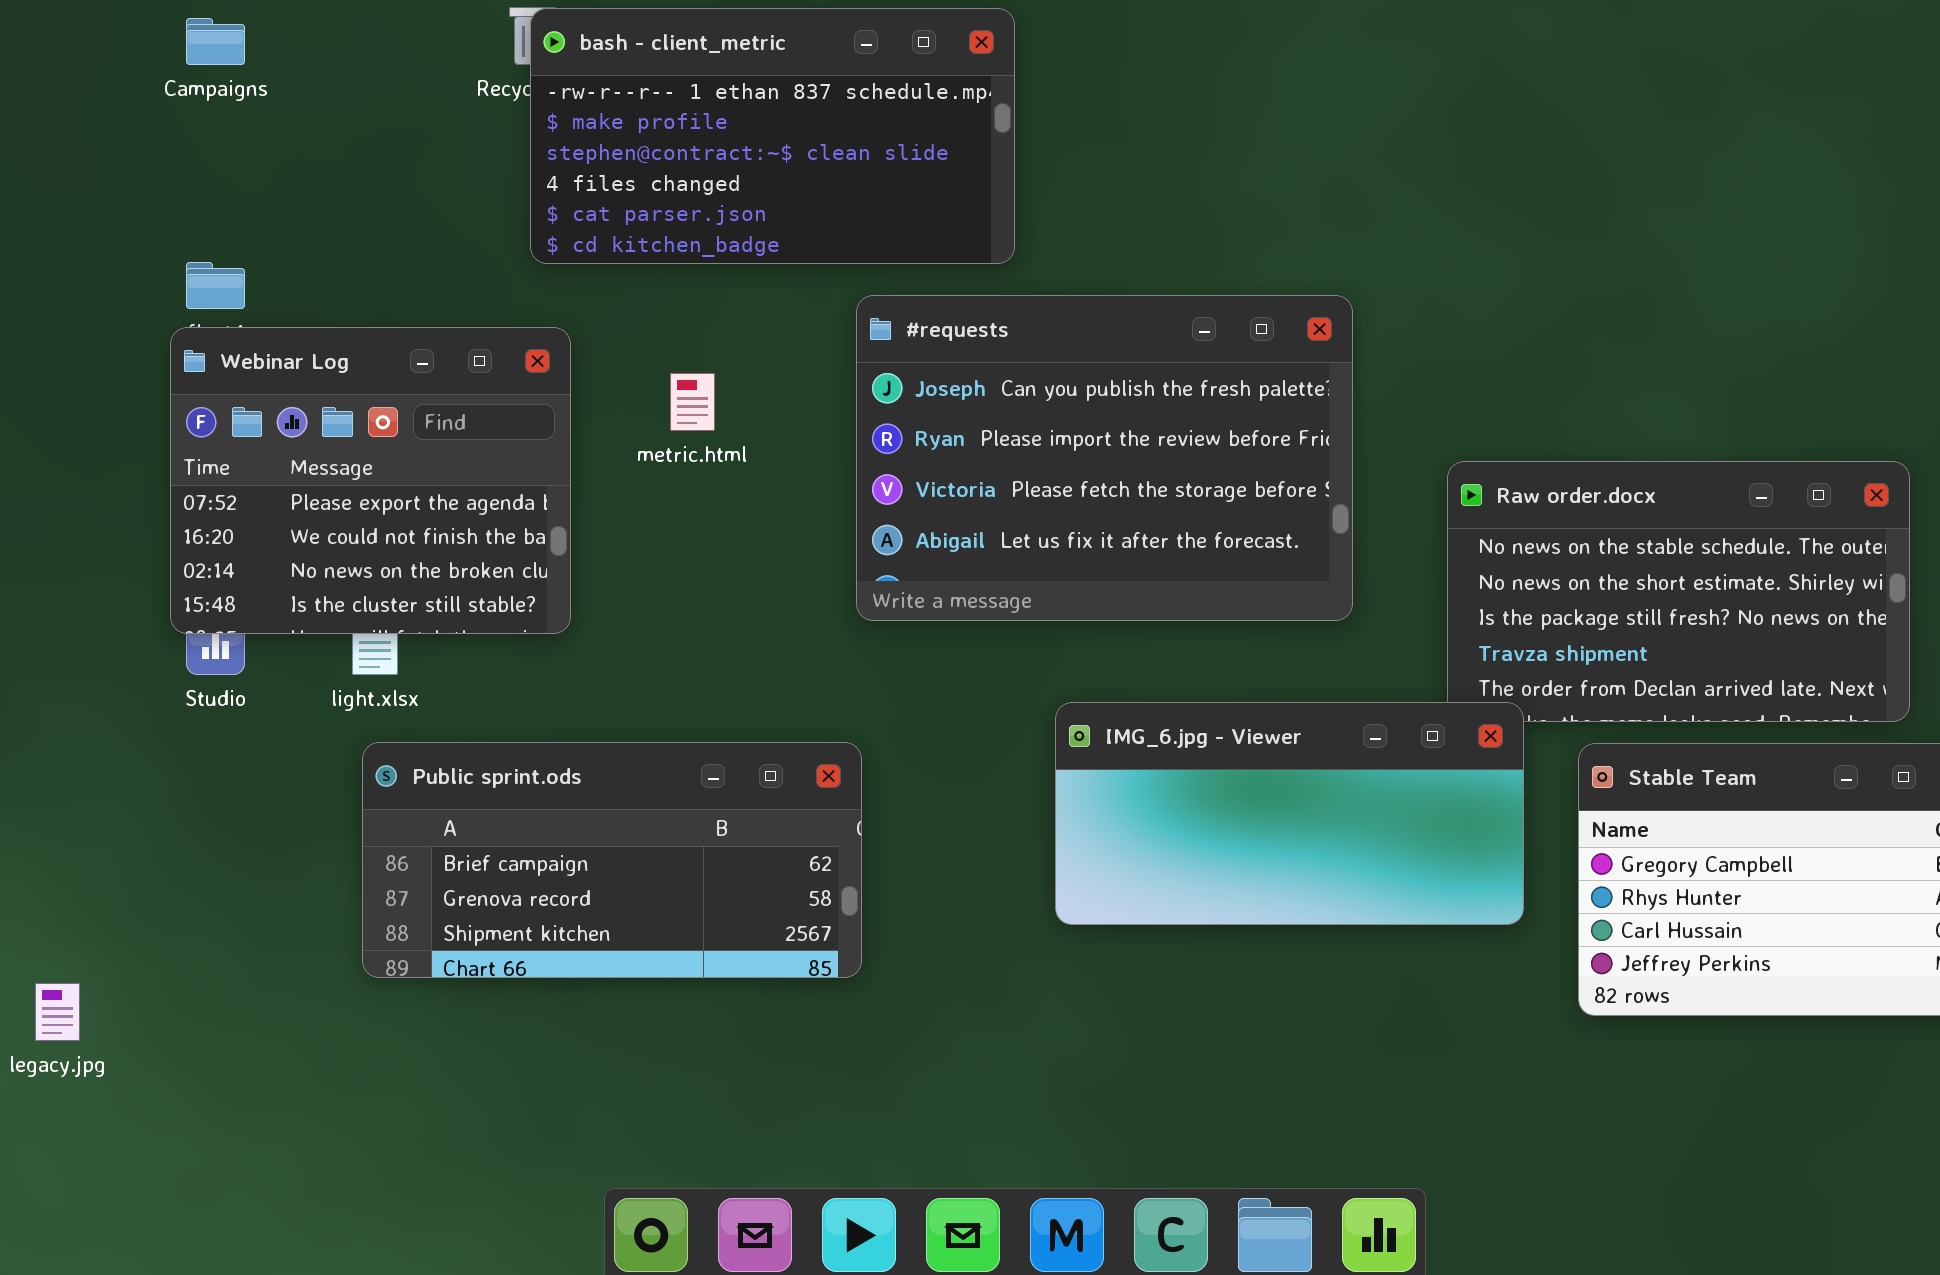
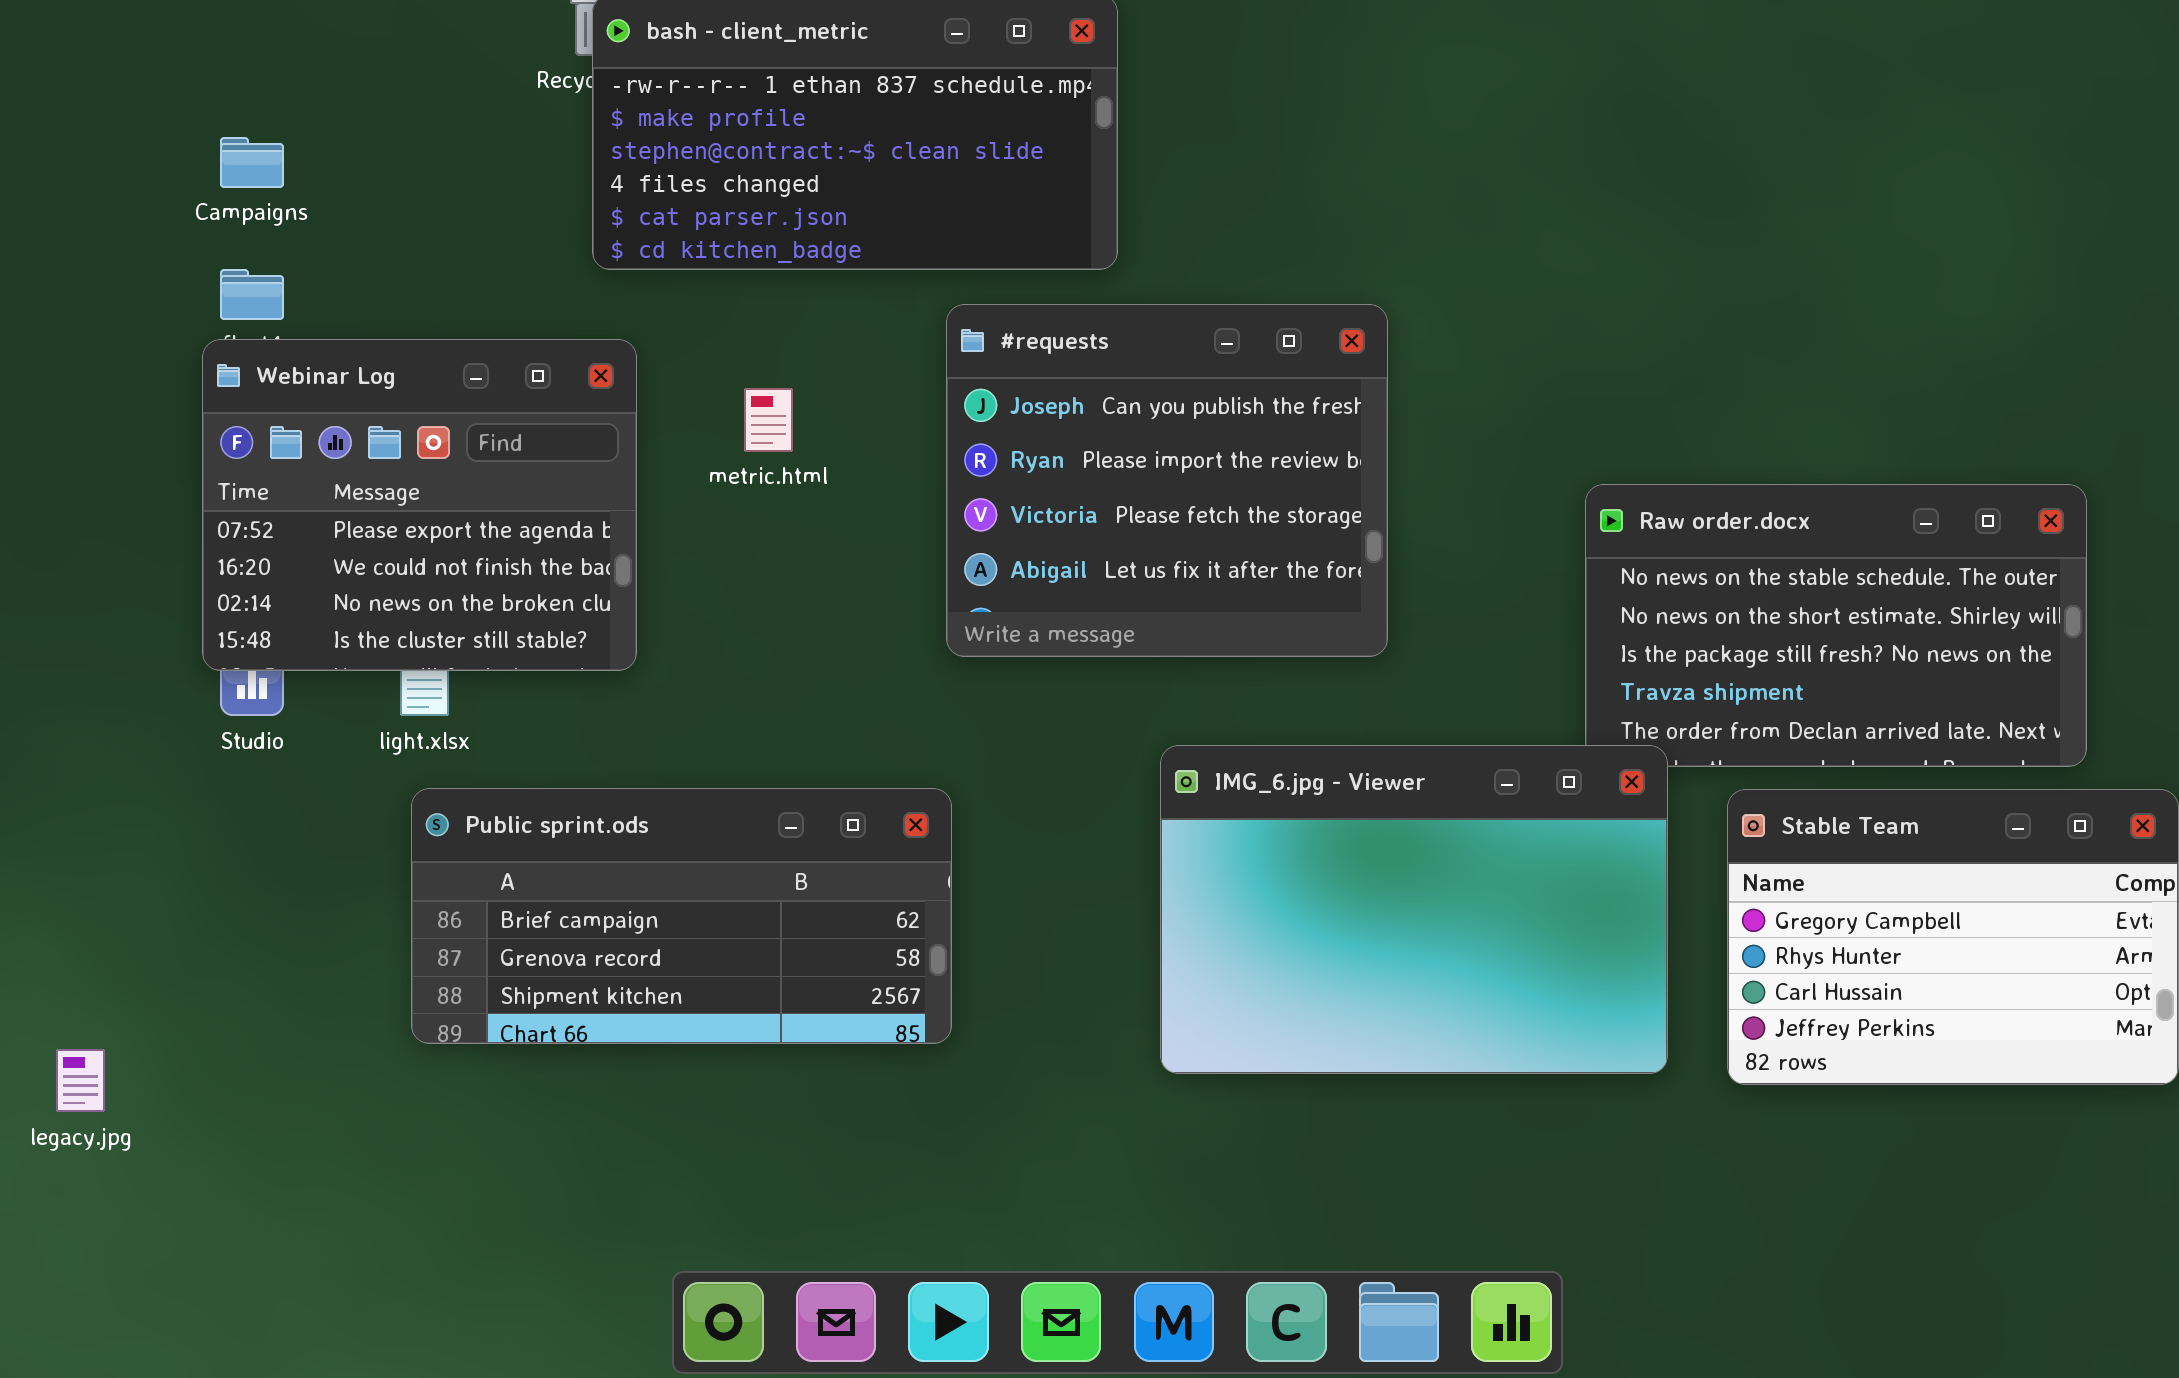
Campaigns: [186,18,245,65] -> [220,137,284,188], moved
#requests: [856,295,1353,621] -> [946,304,1388,657], resized
IMG_6.jpg - Viewer: [1055,702,1524,925] -> [1160,745,1668,1074], resized

